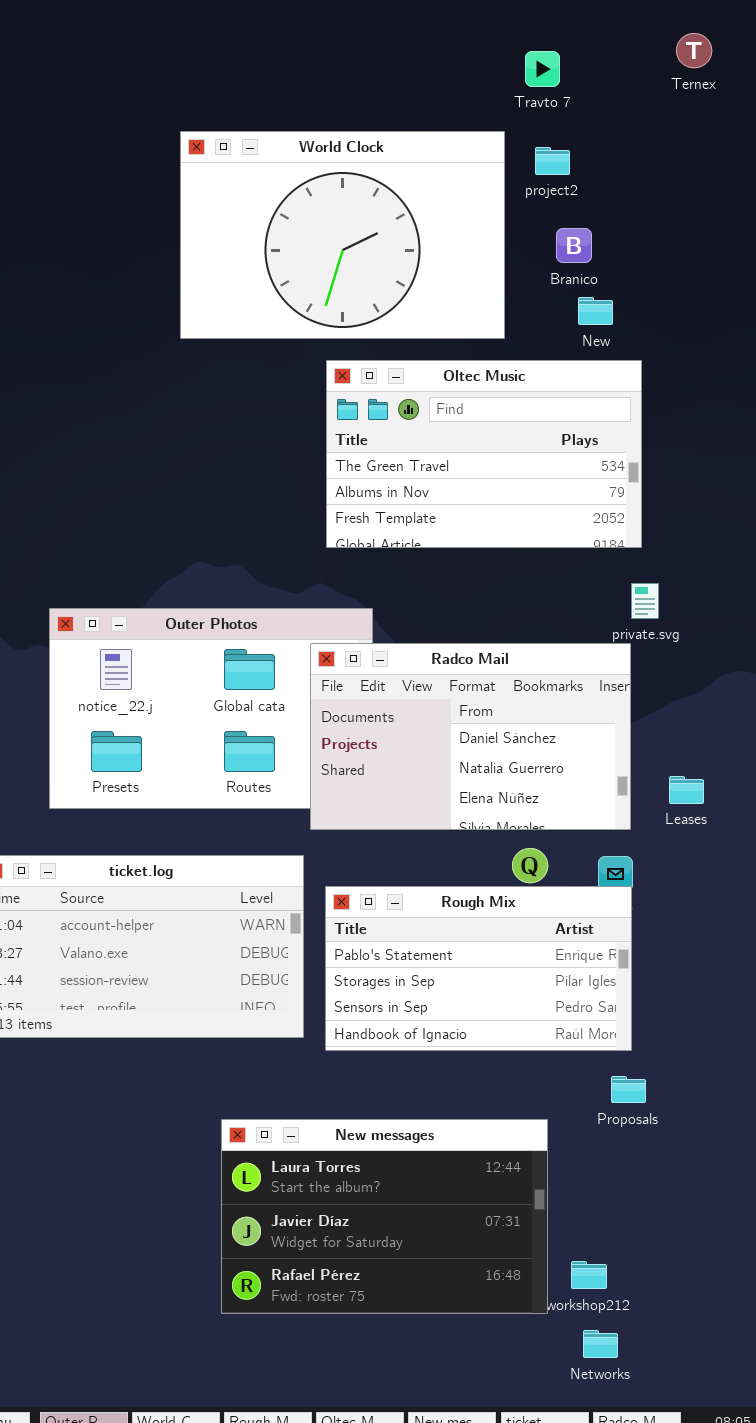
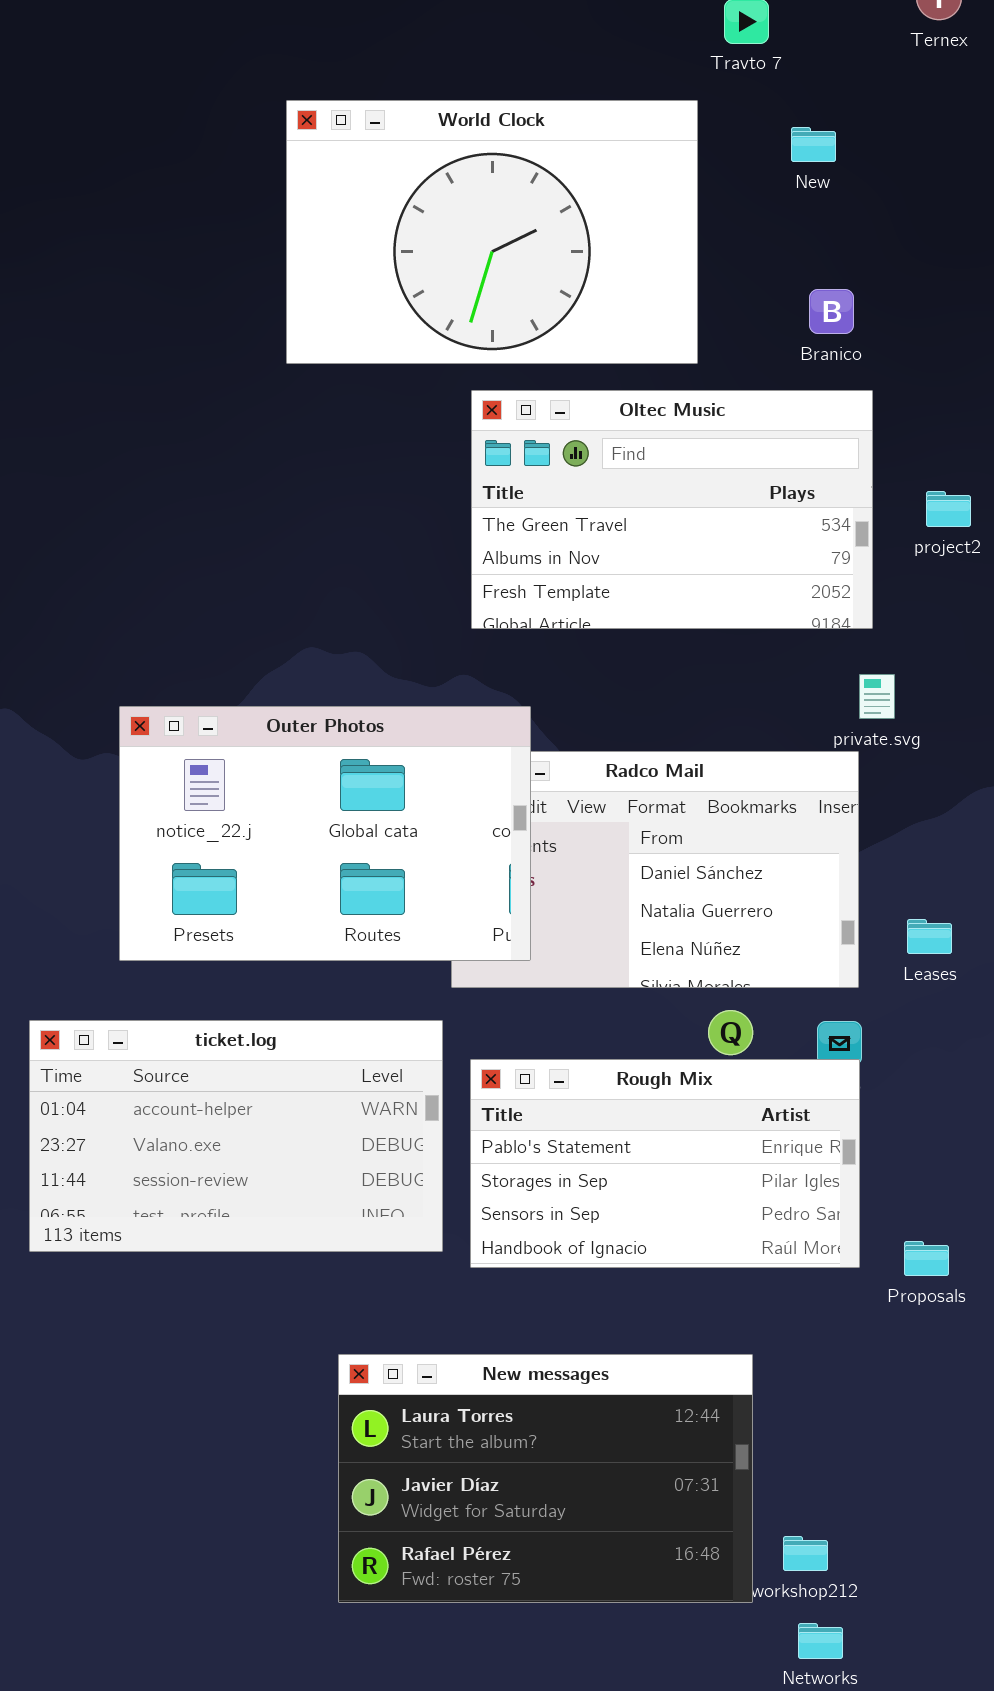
project2: [535,147,570,175] -> [926,491,971,527], moved
Branico: [556,228,592,263] -> [809,289,854,334], moved
New: [578,297,613,325] -> [791,127,836,162], moved
Outer Photos: [49,608,373,809] -> [119,706,531,961], raised
Proposals: [611,1076,646,1103] -> [904,1241,949,1276], moved

